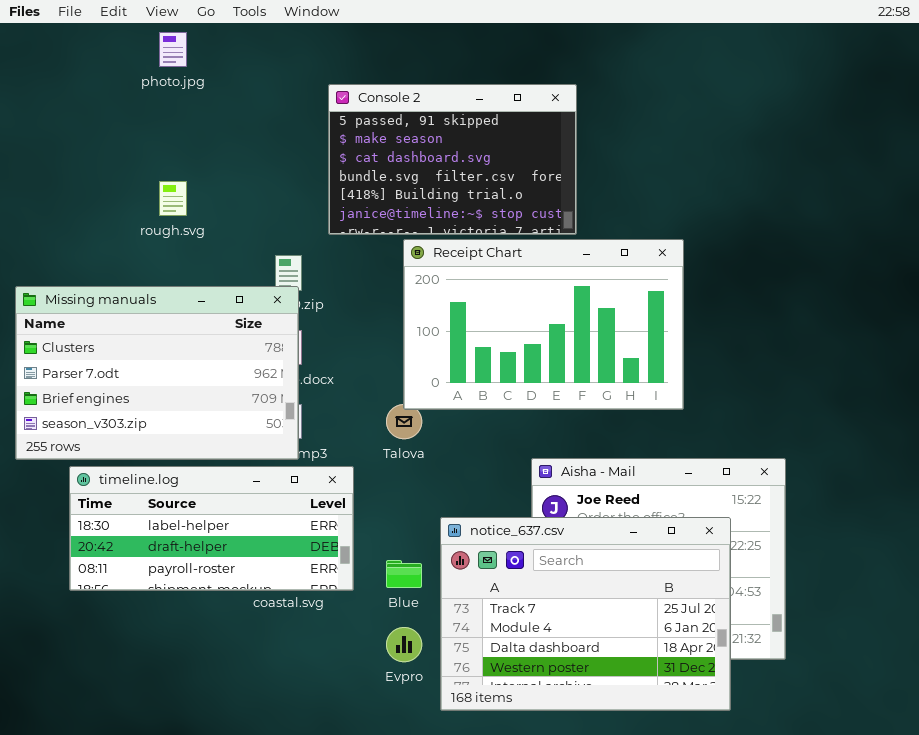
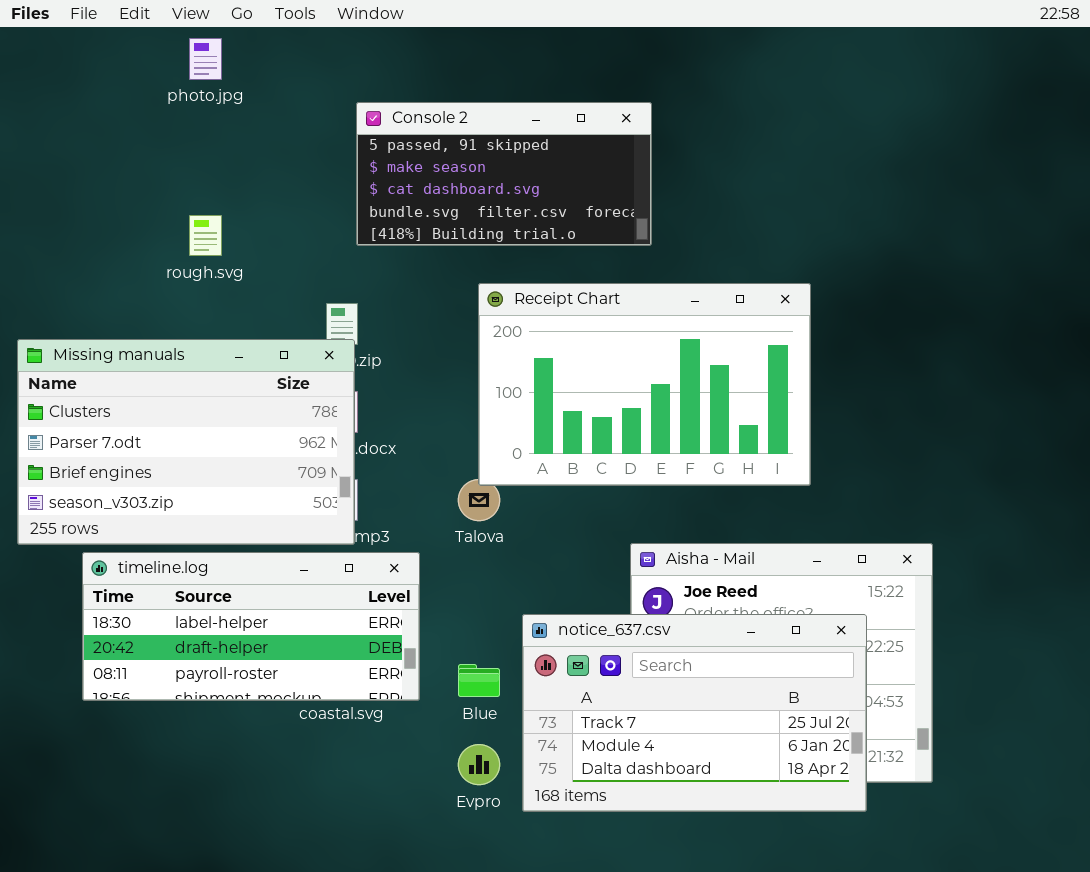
Console 2: [328,84,577,235] -> [356,102,652,246], moved, resized
notice_637.csv: [440,517,731,711] -> [522,614,867,812], resized

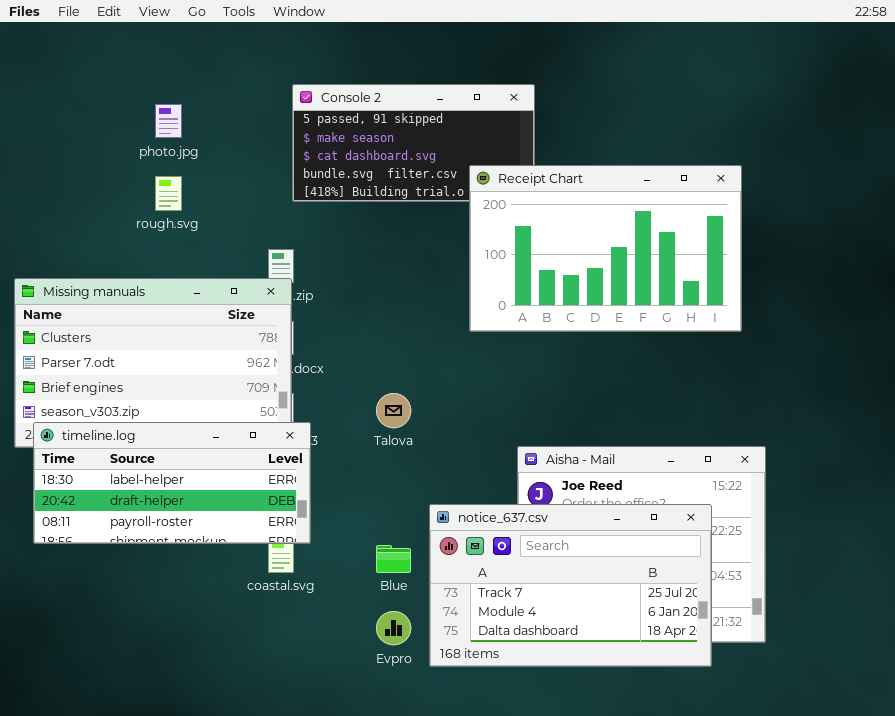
photo.jpg: [189,38,222,80] -> [155,104,182,138], moved
Receipt Chart: [478,283,811,486] -> [469,165,742,332], moved
timeline.log: [82,552,420,701] -> [33,422,311,544], moved

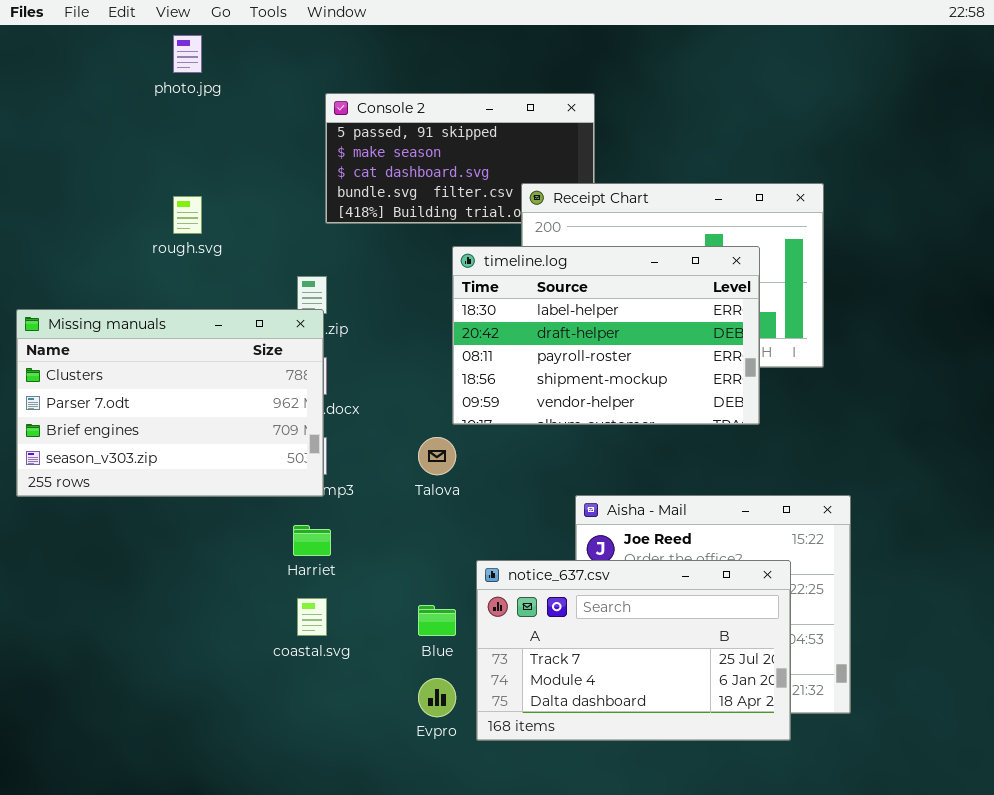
photo.jpg: [155,104,182,138] -> [173,35,202,73], moved
timeline.log: [33,422,311,544] -> [452,246,760,425], moved, resized

